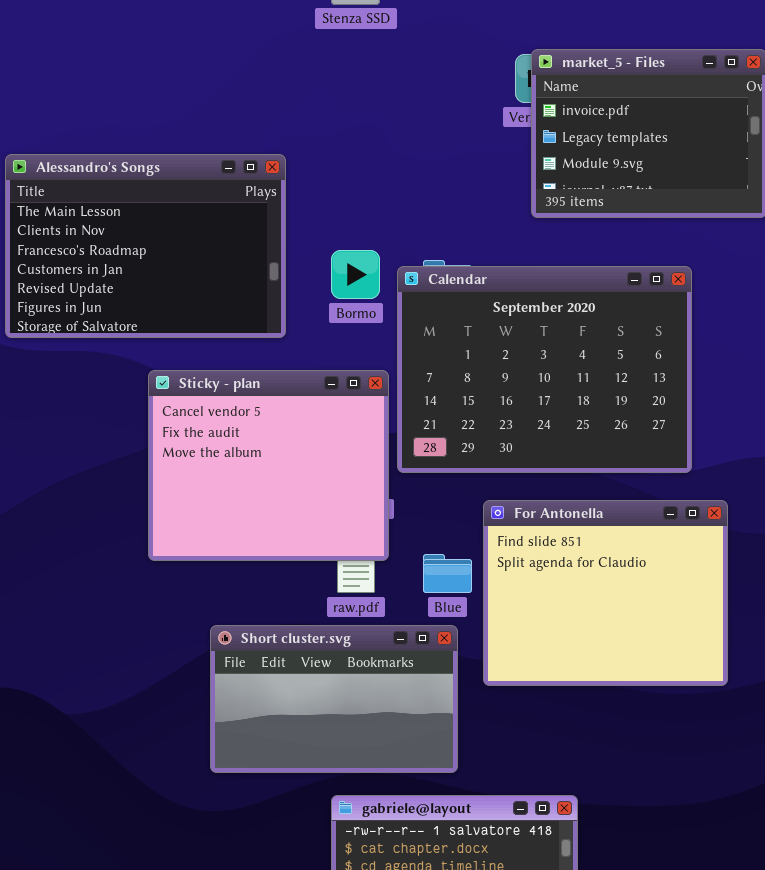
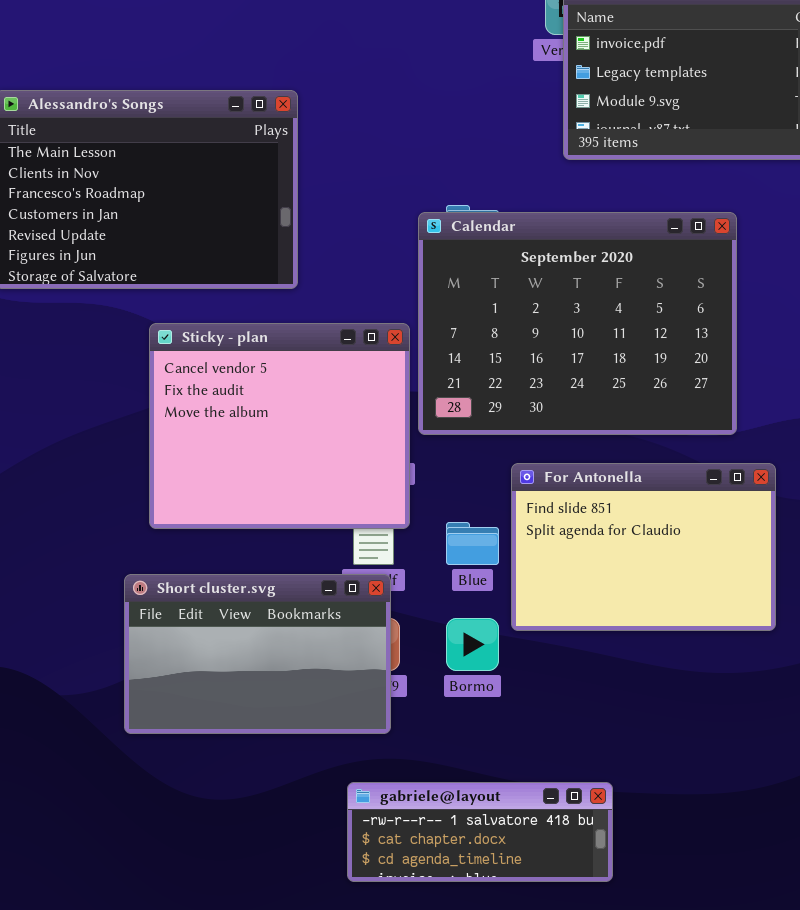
Bormo: [331,250,380,299] -> [446,618,499,671], moved
For Antonella: [483,500,728,686] -> [511,463,776,631], resized
Short cluster.svg: [210,625,458,773] -> [124,574,391,734], moved

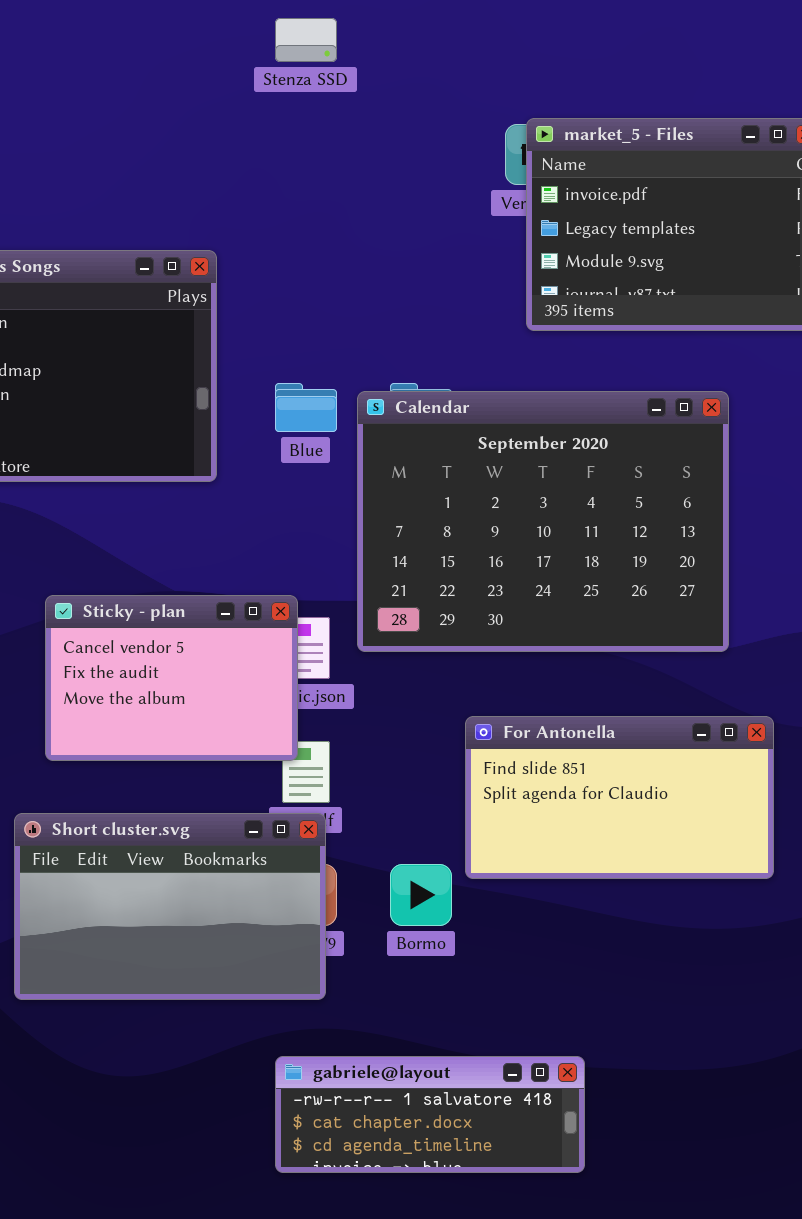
Sticky - plan: [149,323,410,529] -> [45,595,298,761], resized
For Antonella: [511,463,776,631] -> [465,716,774,879], resized
Blue: [446,522,499,565] -> [275,383,337,432], moved

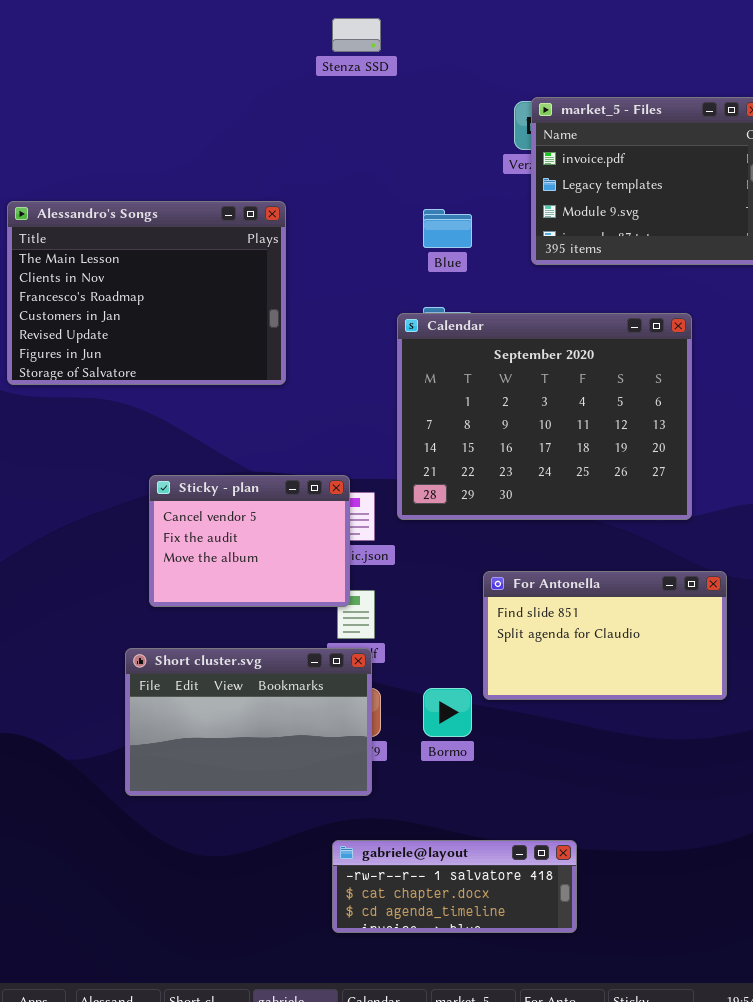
Blue: [275,383,337,432] -> [423,209,472,248], moved

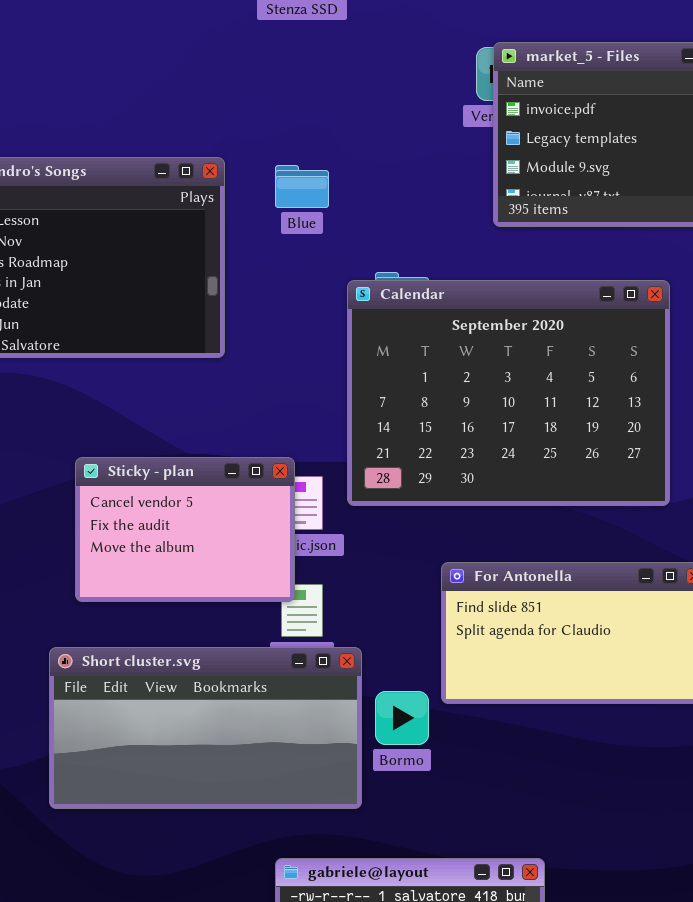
Blue: [423,209,472,248] -> [275,165,329,208], moved
Short cluster.svg: [125,648,372,796] -> [49,647,362,809], resized

